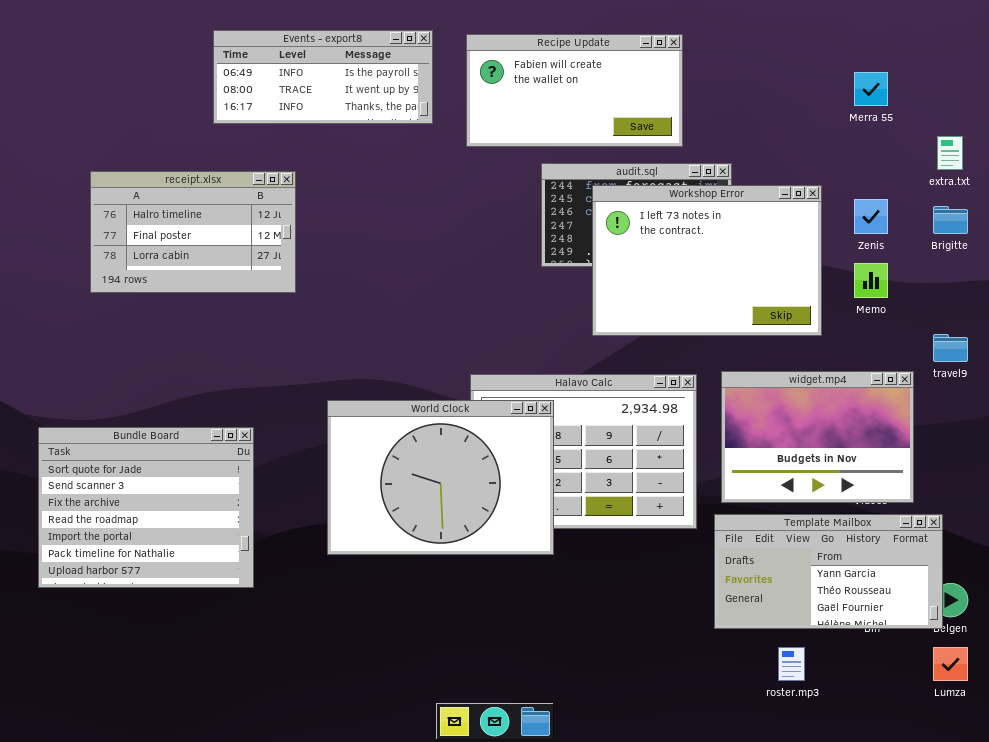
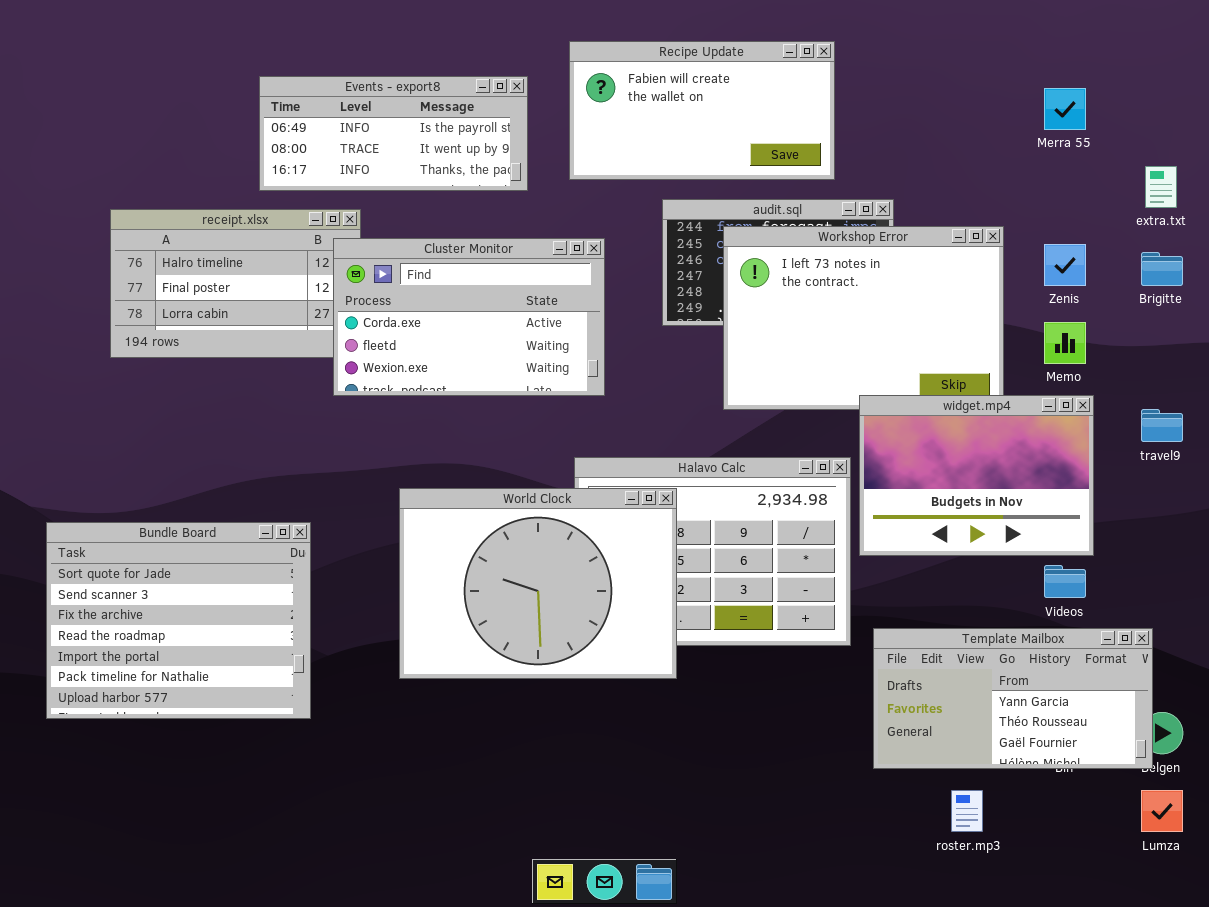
Events - export8: [213,30,433,124] -> [259,76,528,191], moved
Cluster Monitor: none -> [333,238,605,396], opened
widget.mp4: [721,371,914,503] -> [859,395,1094,556], moved

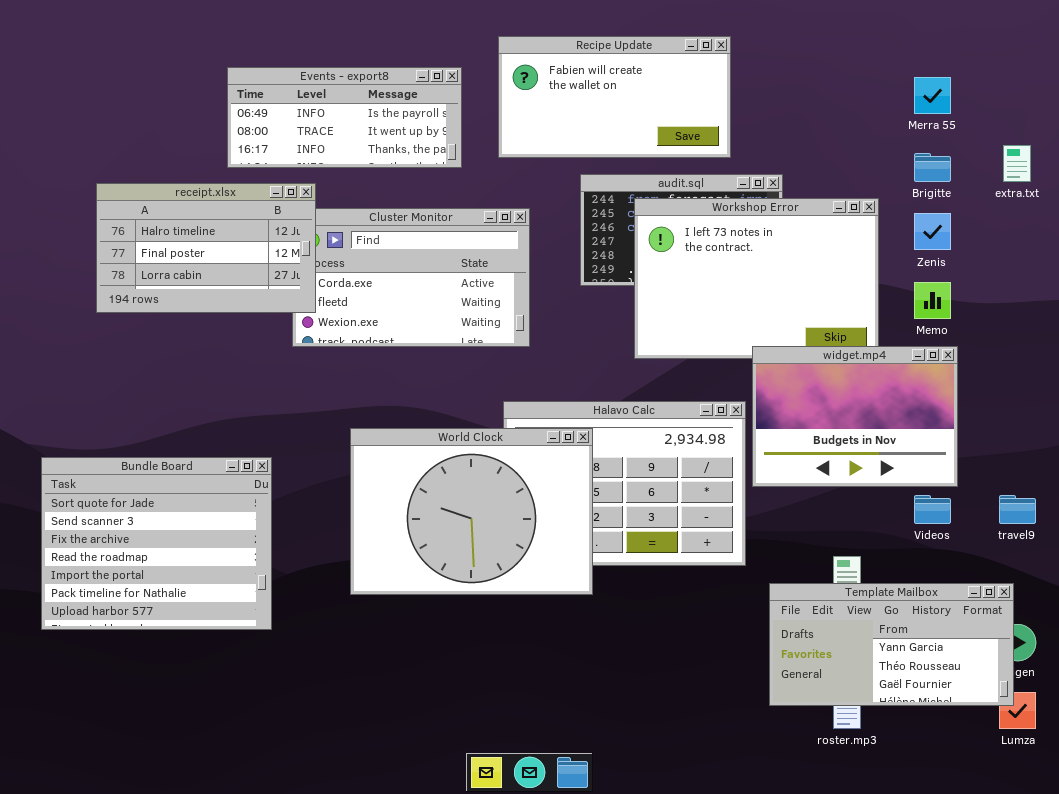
receipt.xlsx: [110,209,361,358] -> [96,183,316,313], raised
Brigitte: [1141,252,1183,286] -> [914,153,951,182], moved
travel9: [1141,409,1183,442] -> [999,495,1036,524], moved
Template Mailbox: [873,628,1153,769] -> [769,583,1014,706], moved

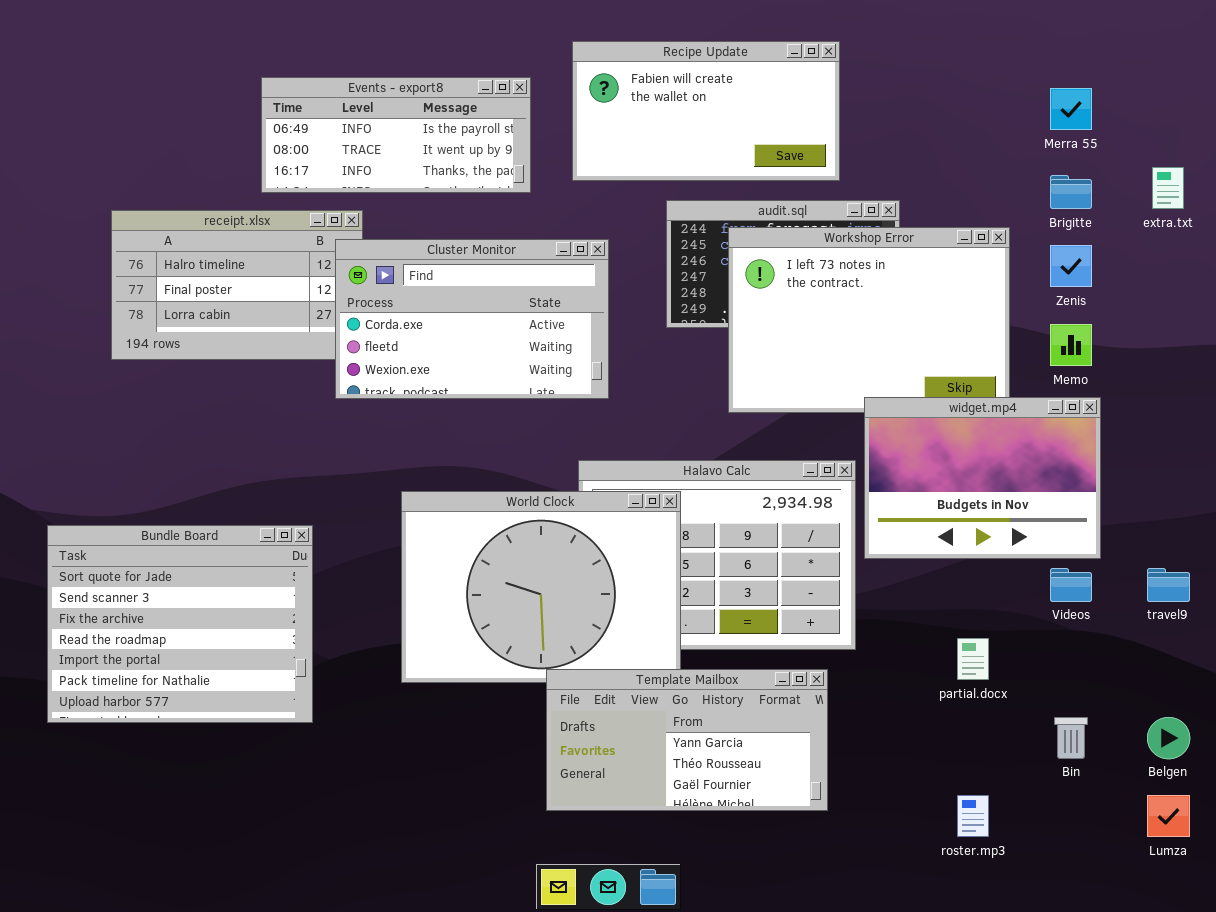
Cluster Monitor: [292,208,530,347] -> [335,239,609,399], raised
Template Mailbox: [769,583,1014,706] -> [546,669,828,811], moved

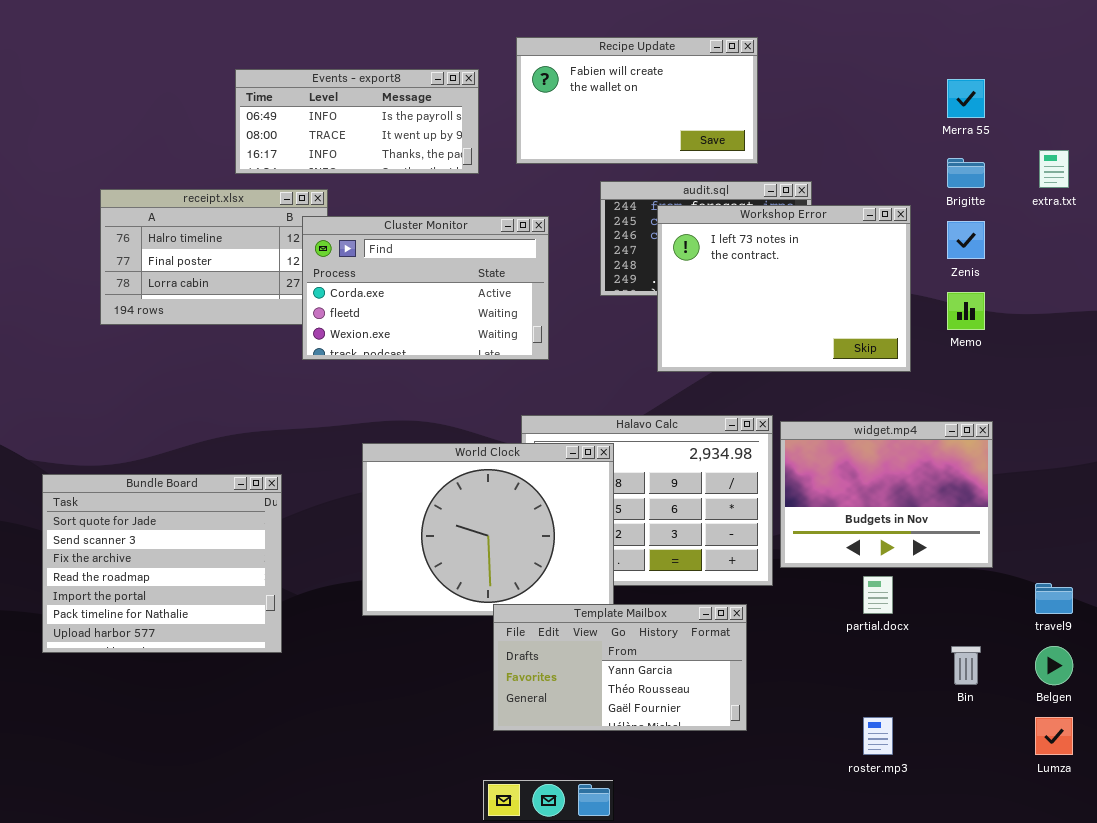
widget.mp4: [864,397,1101,559] -> [780,421,993,568], moved
travel9: [1147,568,1190,602] -> [1035,583,1073,614], moved

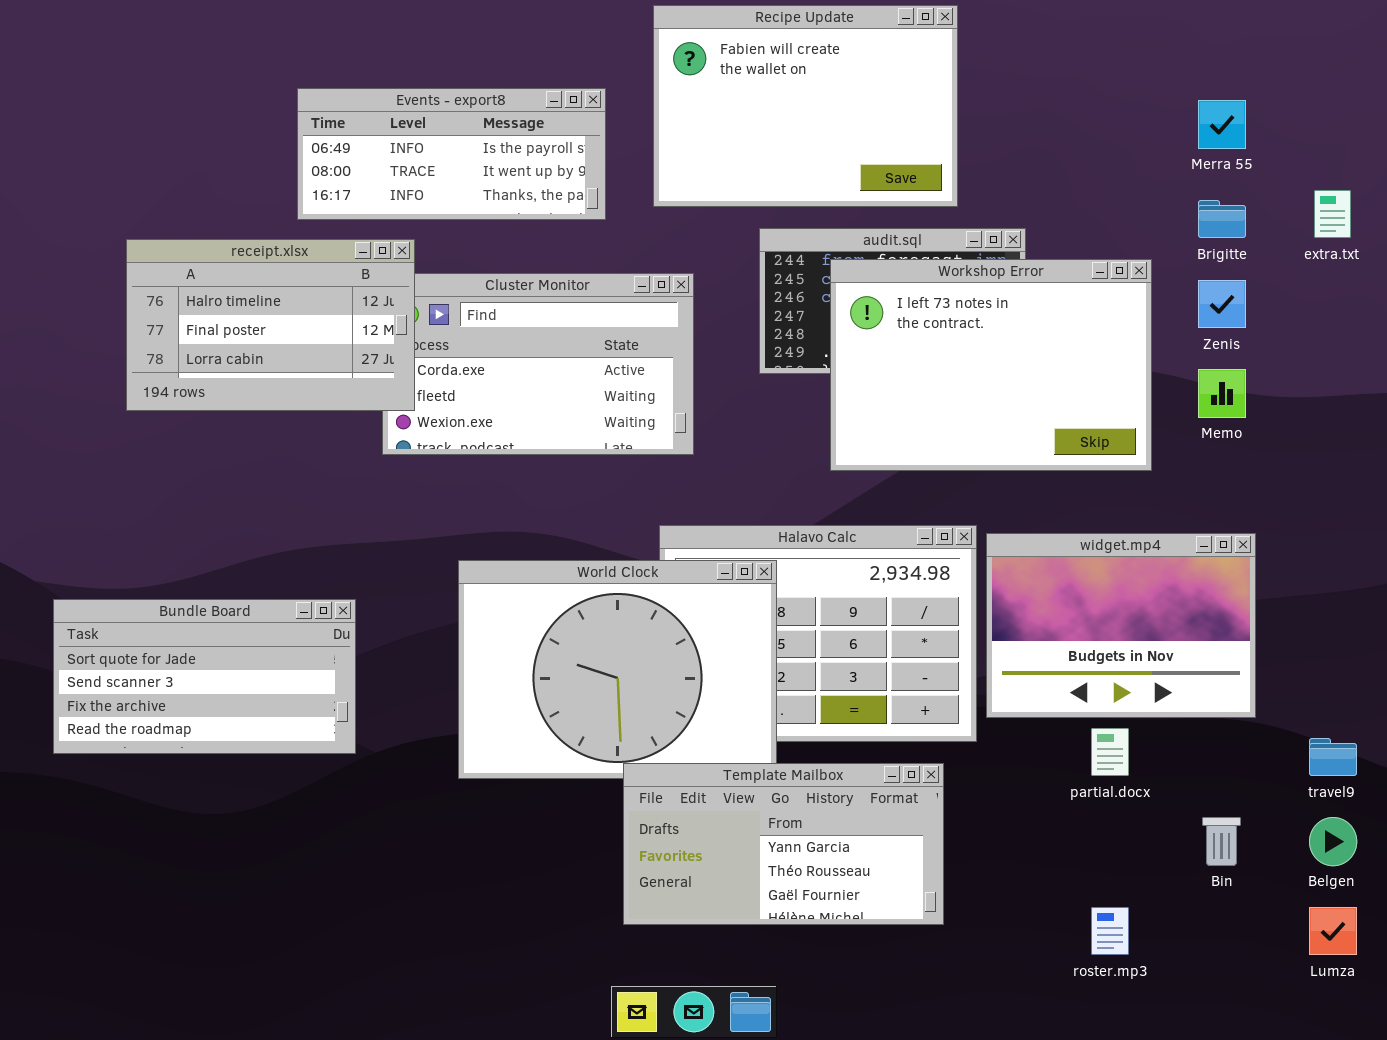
Recipe Update: [516,37,758,164] -> [653,5,958,207], resized
receipt.xlsx: [100,189,328,325] -> [126,239,415,411], raised
Bundle Board: [42,474,282,653] -> [53,599,356,754], resized

